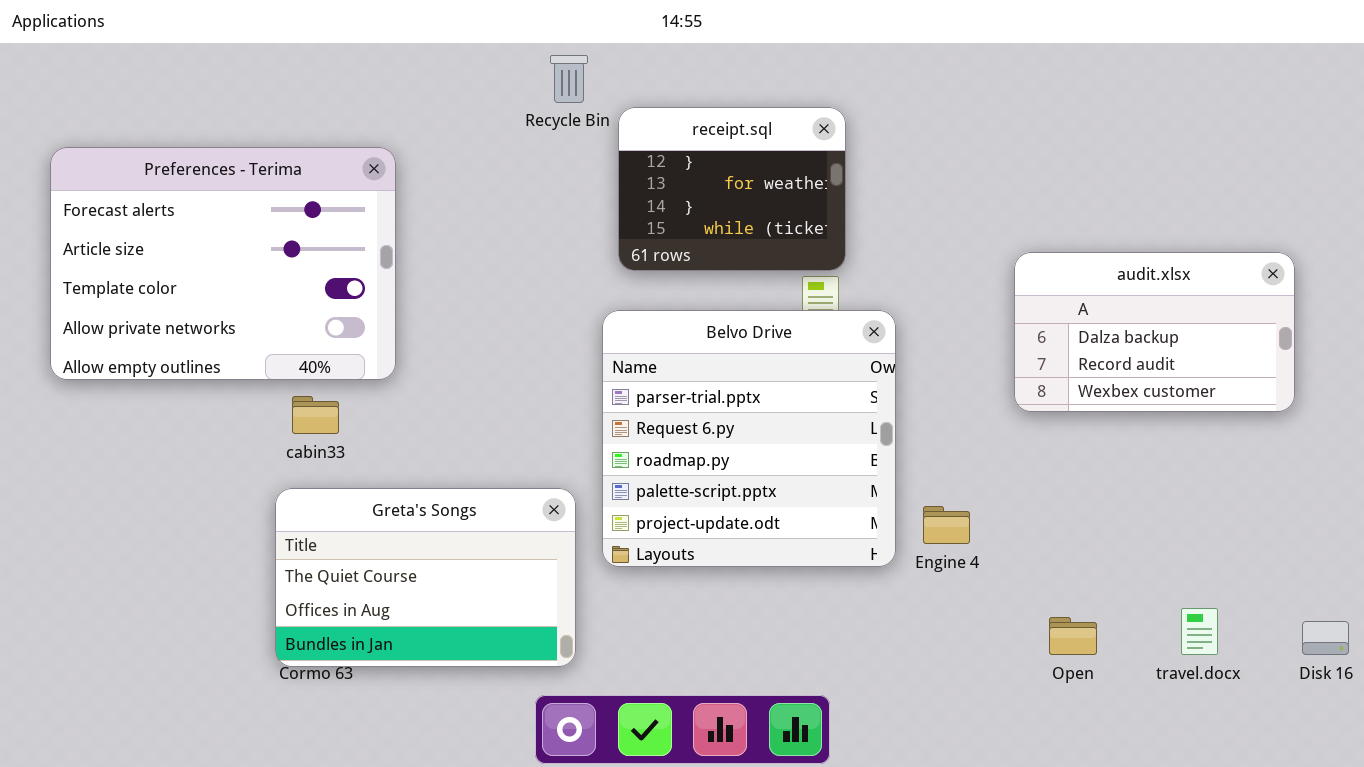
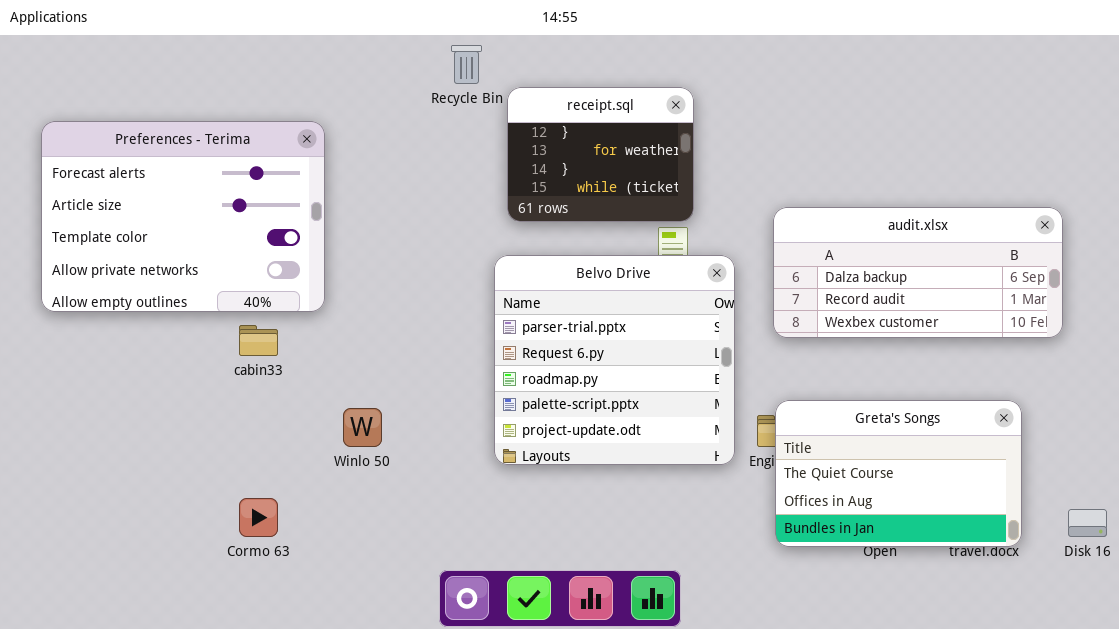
audit.xlsx: [1014,252,1295,412] -> [773,207,1063,338], resized
Greta's Songs: [275,488,576,667] -> [775,400,1022,547], moved

